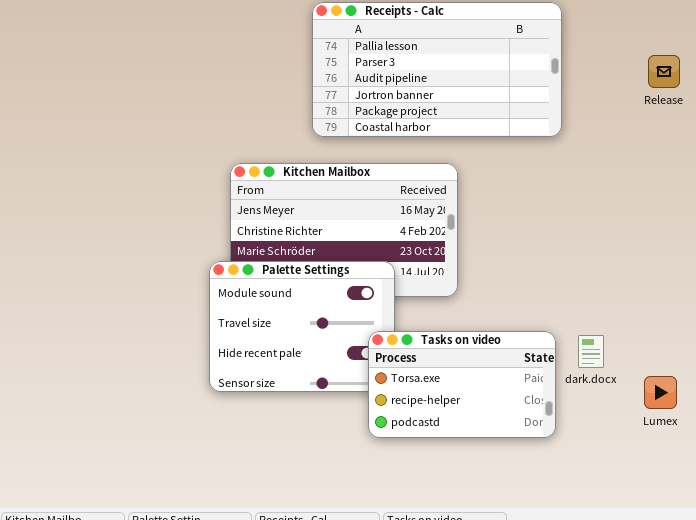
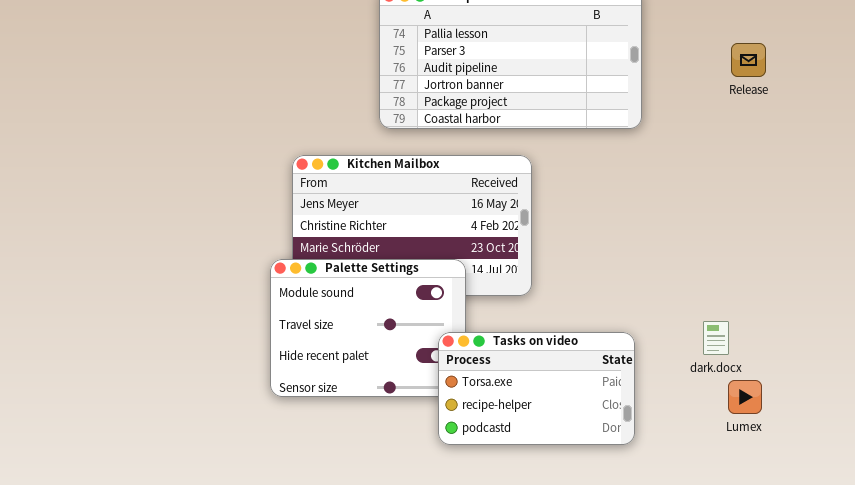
dark.docx: [578,335,604,368] -> [703,321,729,355], moved

